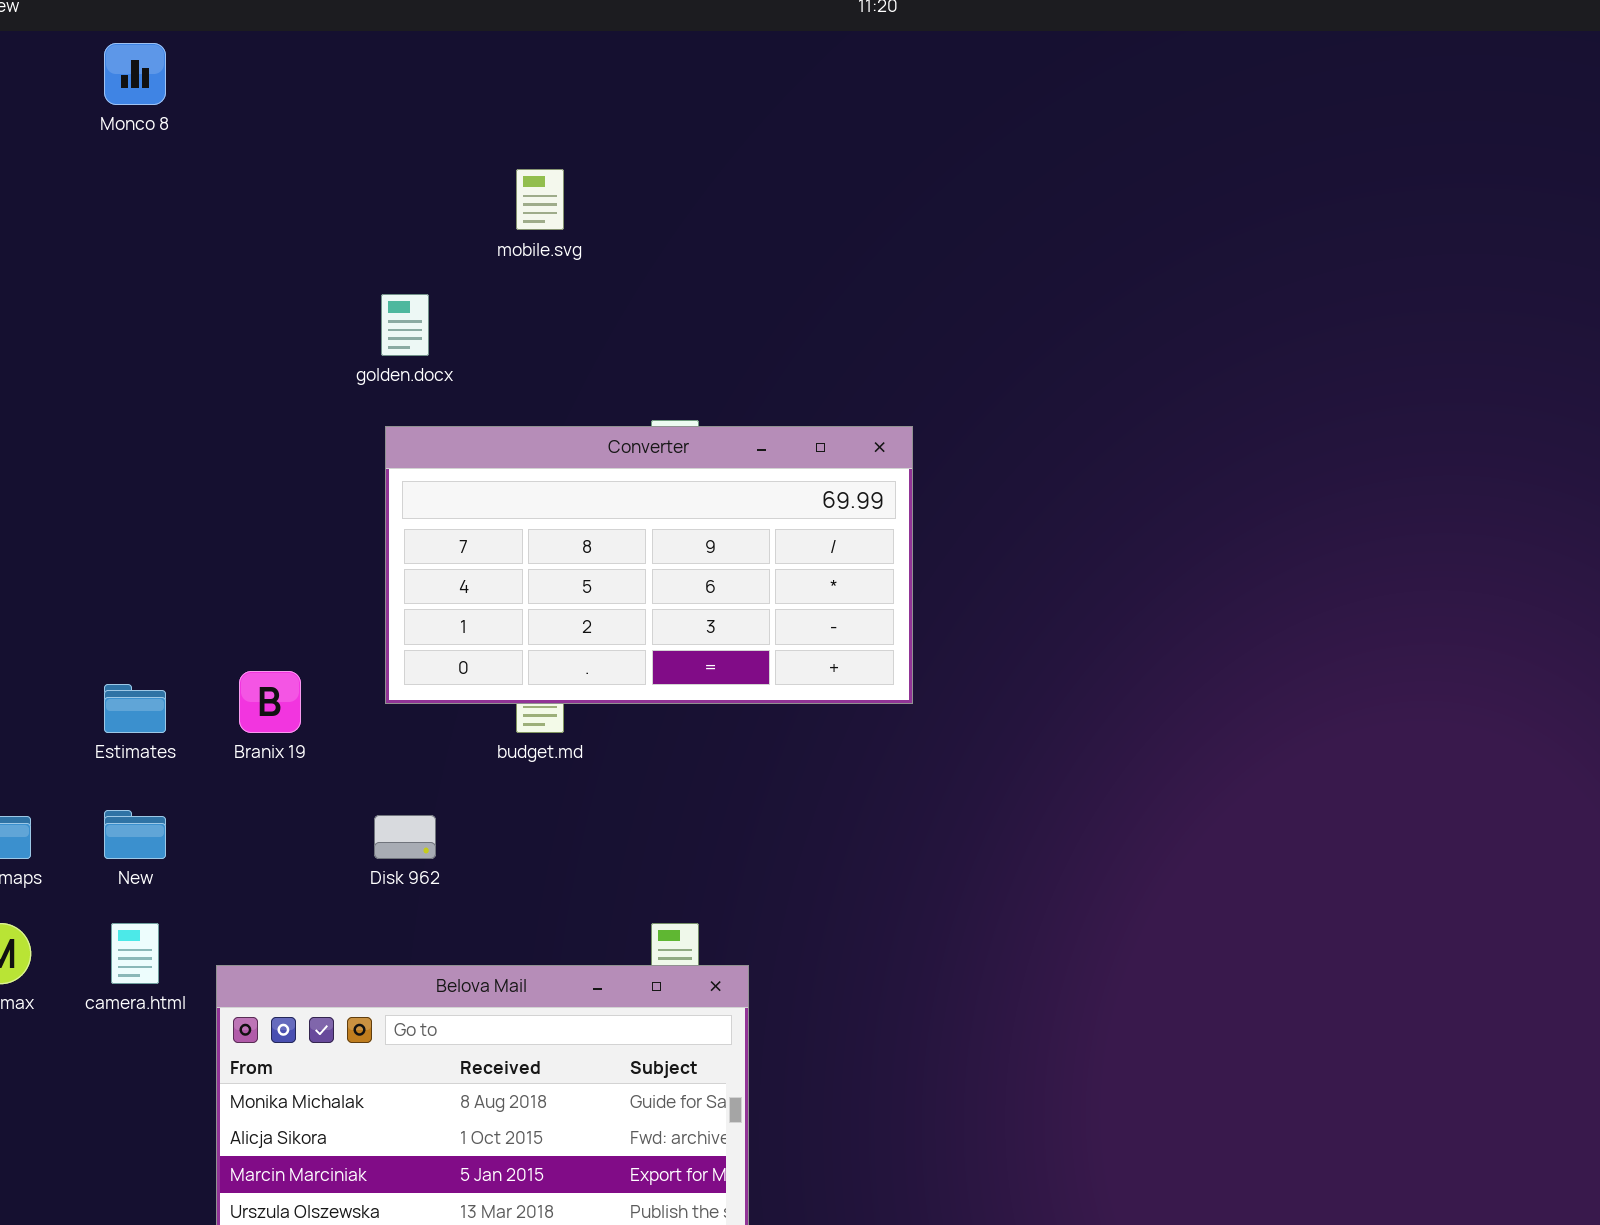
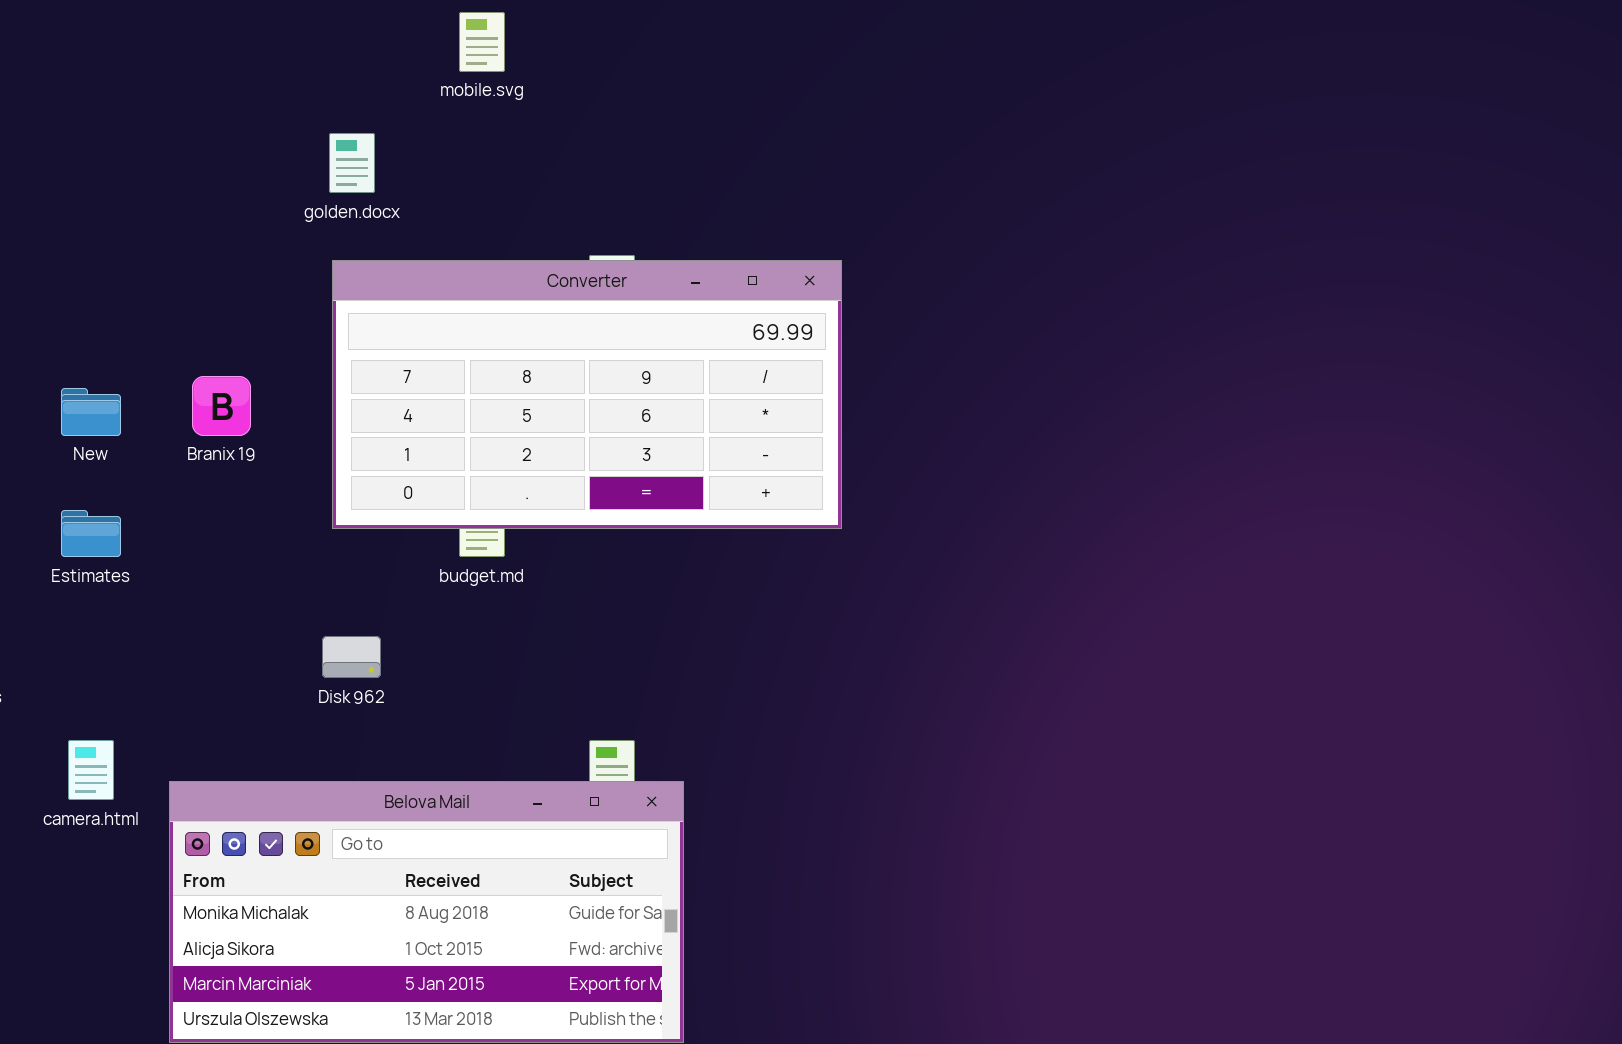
Branix 19: [239,671,301,733] -> [192,376,251,436], moved
New: [104,810,166,859] -> [61,388,121,436], moved

